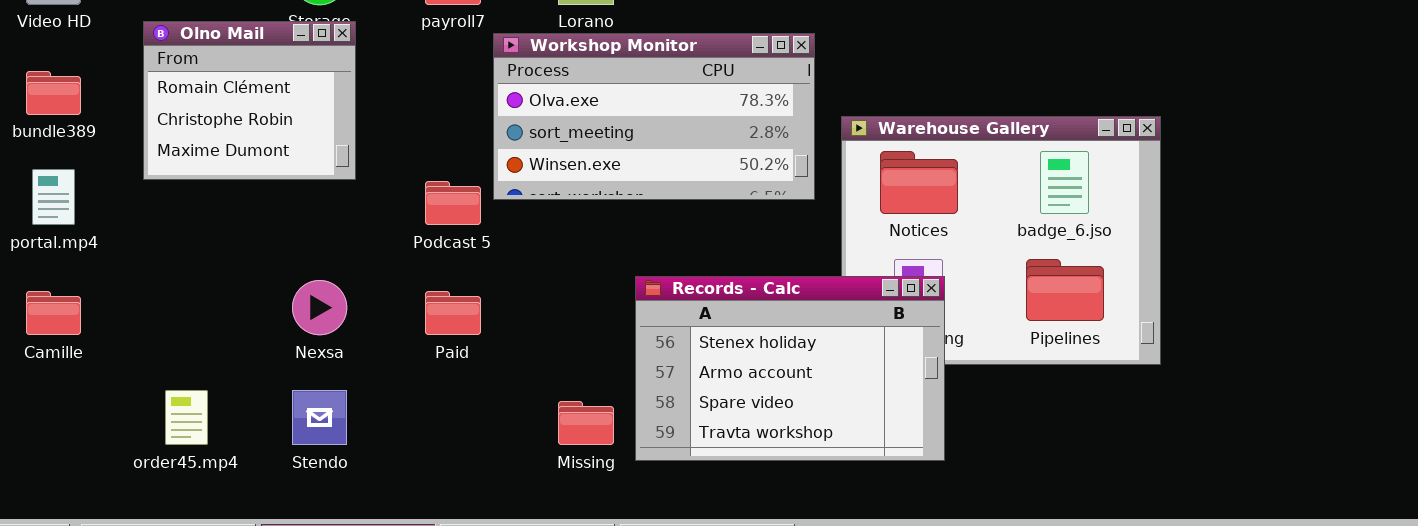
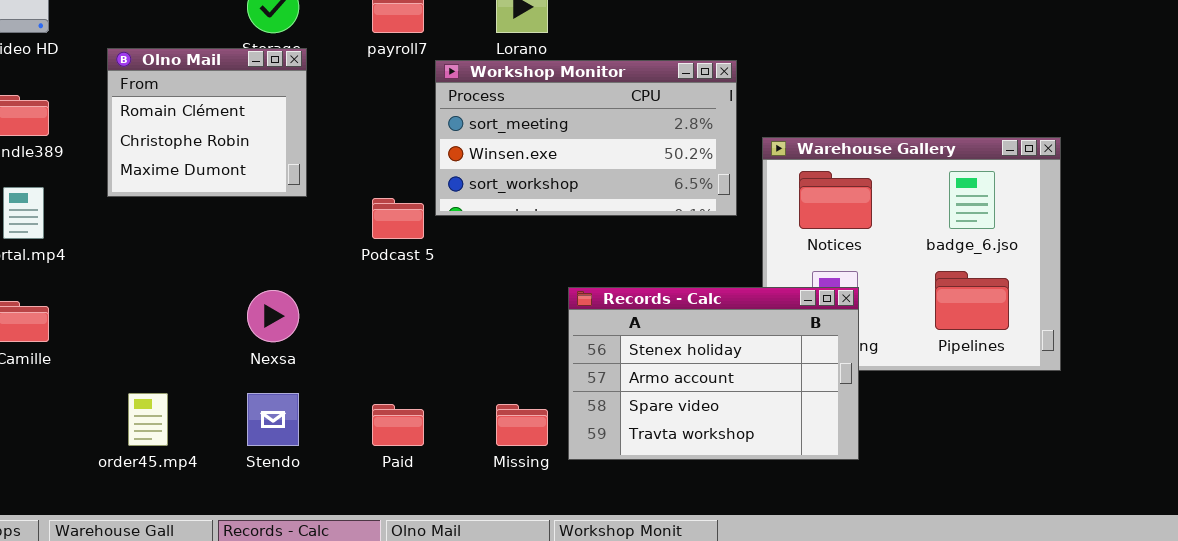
Workshop Monitor: [493,33,815,200] -> [435,60,737,216], scrolled down 1 row
Paid: [425,291,481,335] -> [372,404,424,446], moved

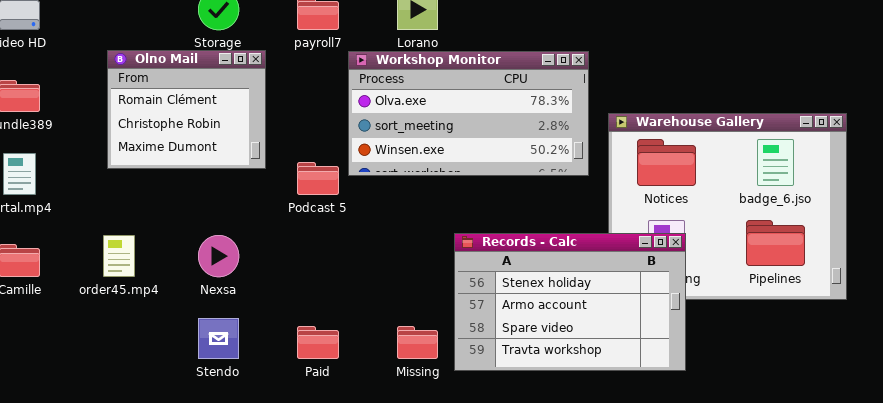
Olno Mail: [107,48,307,197] -> [107,50,266,169], moved
Workshop Monitor: [435,60,737,216] -> [348,51,589,176], scrolled up 1 row
order45.mp4: [128,393,168,446] -> [103,235,135,277], moved

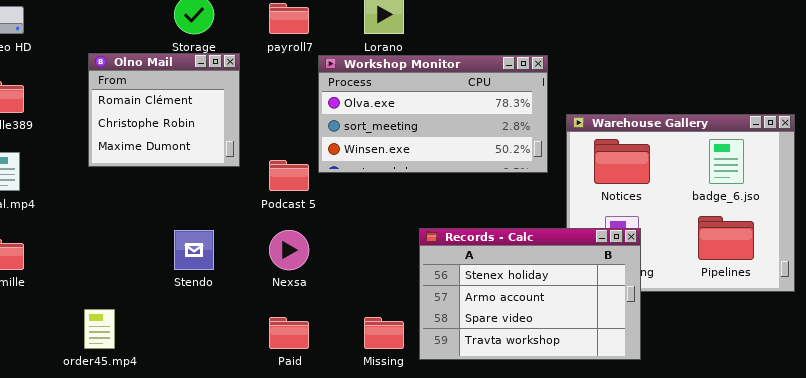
order45.mp4: [103,235,135,277] -> [84,309,115,349], moved
Nexsa: [198,235,239,277] -> [269,230,309,270], moved
Stendo: [198,318,239,359] -> [174,230,214,270], moved

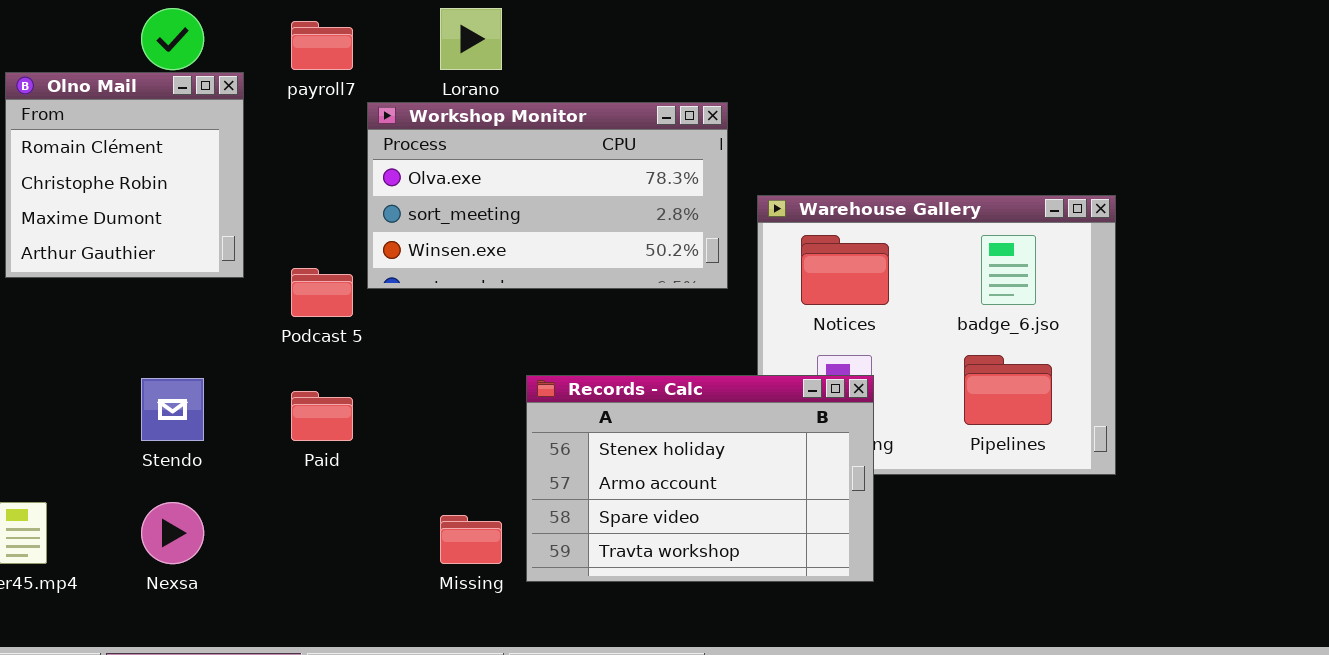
Olno Mail: [88,53,240,167] -> [5,72,244,278], resized
Nexsa: [269,230,309,270] -> [141,502,204,564], moved
Paid: [269,317,309,349] -> [291,391,353,441], moved

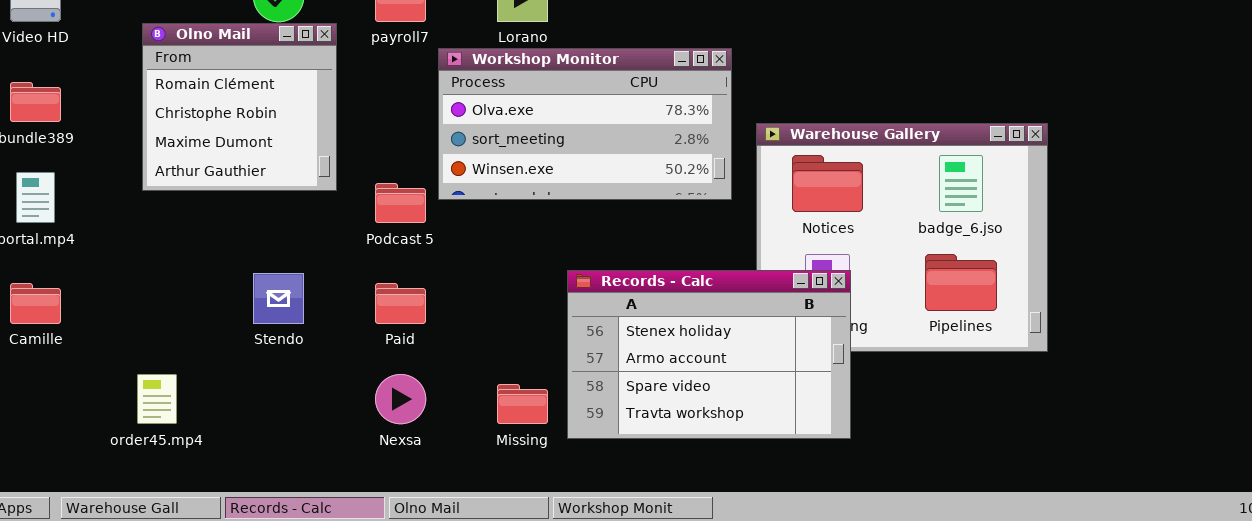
Nexsa: [141,502,204,564] -> [375,374,426,424], moved

